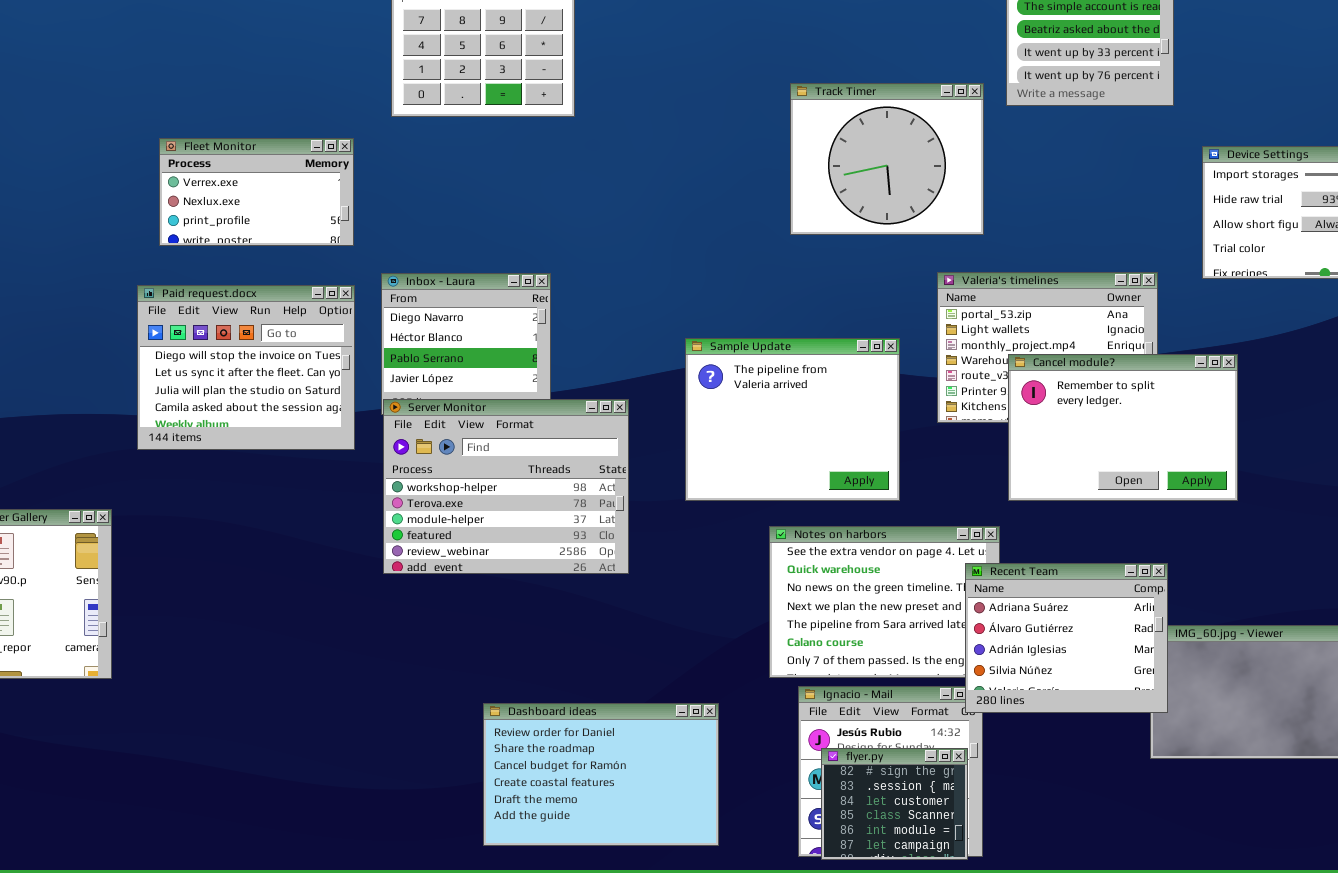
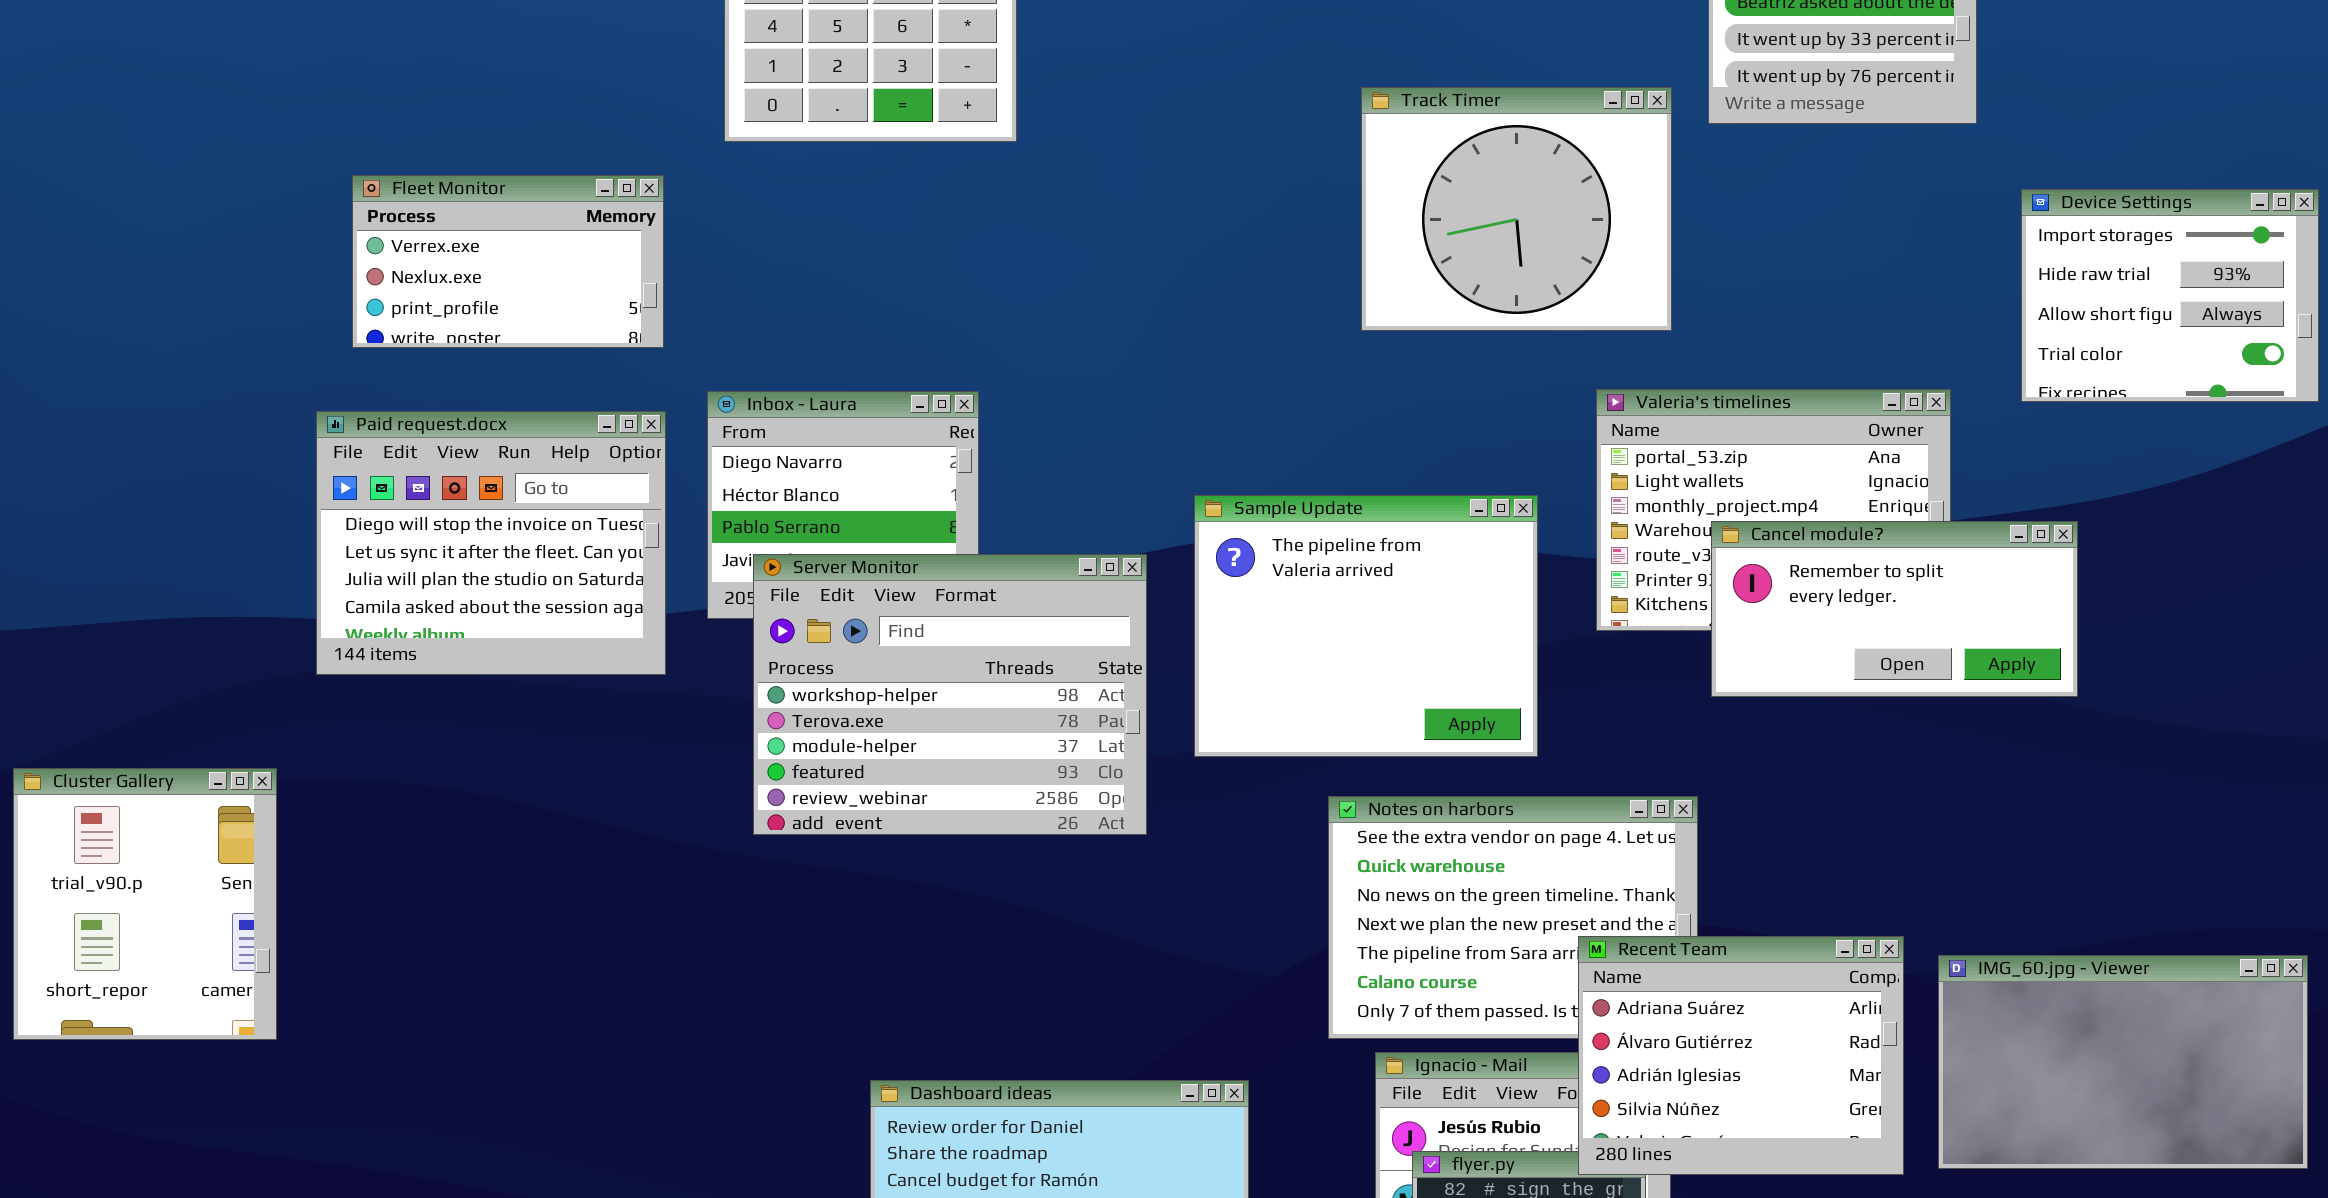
Cancel module?: [1008,354,1238,501] -> [1711,521,2078,697], resized
Server Monitor: [383,399,629,574] -> [753,554,1147,835], moved
Recent Team: [965,563,1168,713] -> [1578,936,1904,1175], moved

